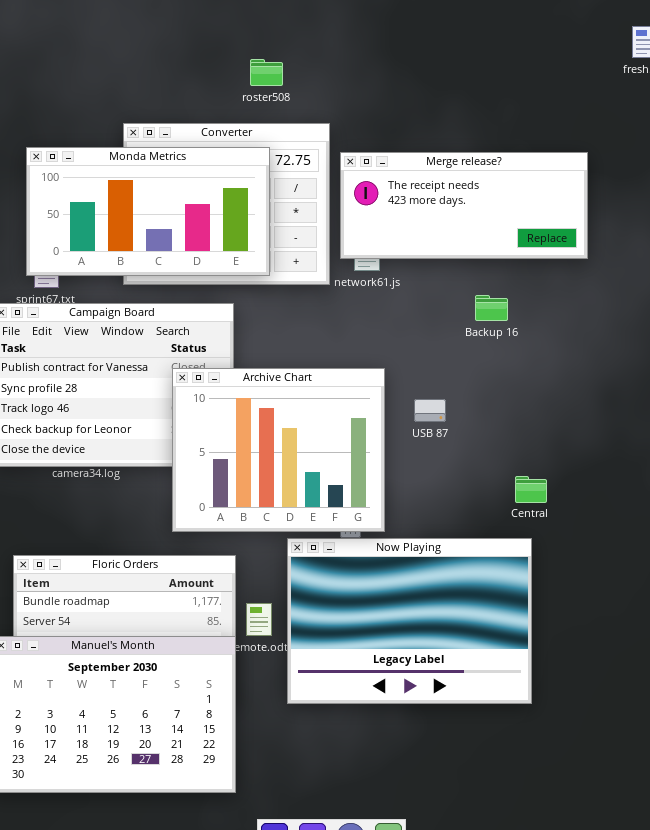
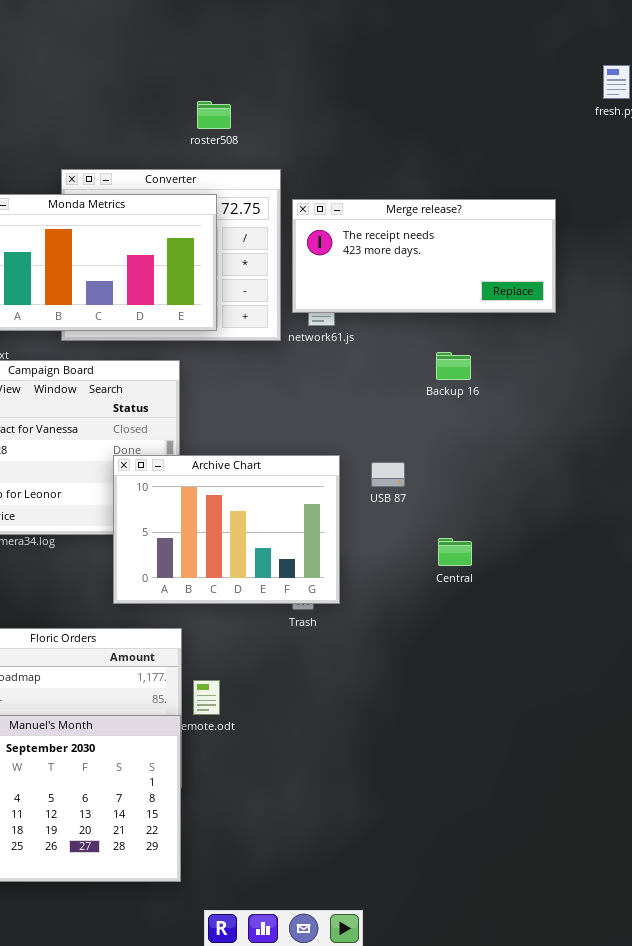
Archive Chart: [172,368,385,532] -> [113,455,340,604], resized
Central: [515,476,547,503] -> [438,538,472,566], moved
Now Playing: [287,538,532,704] -> none, closed

